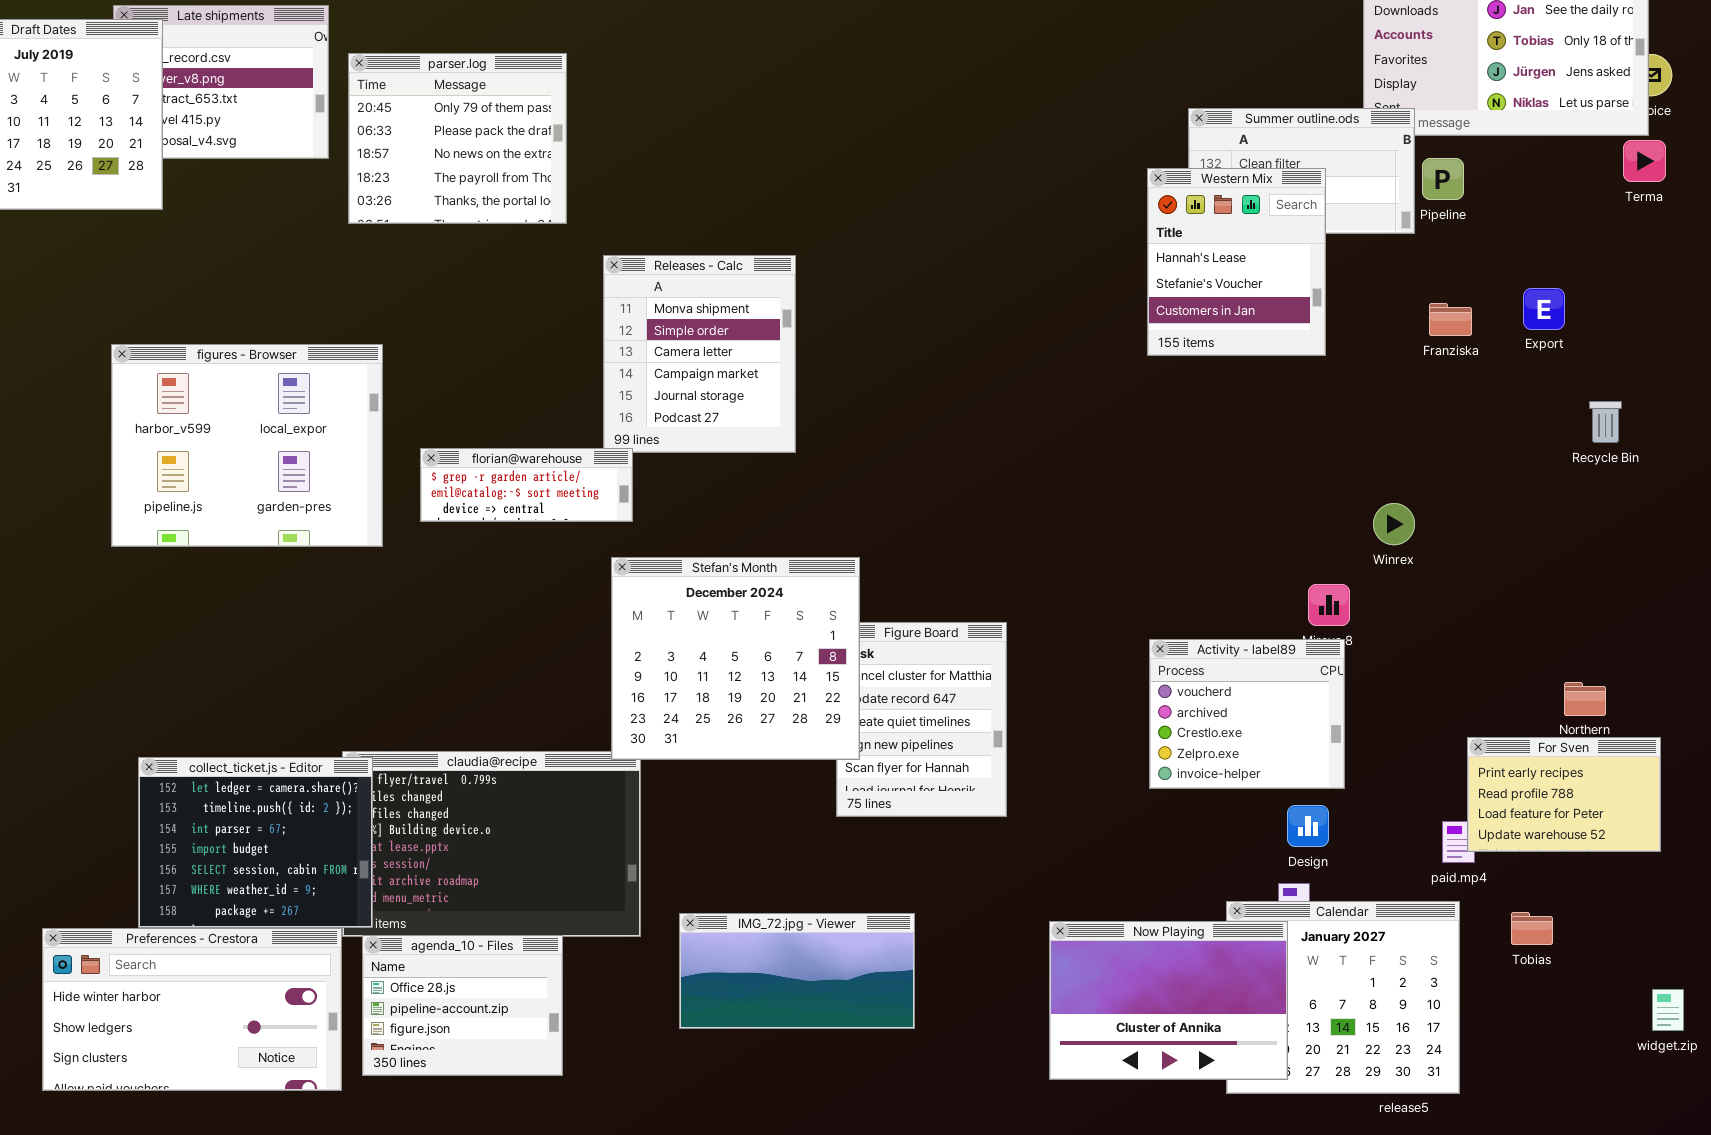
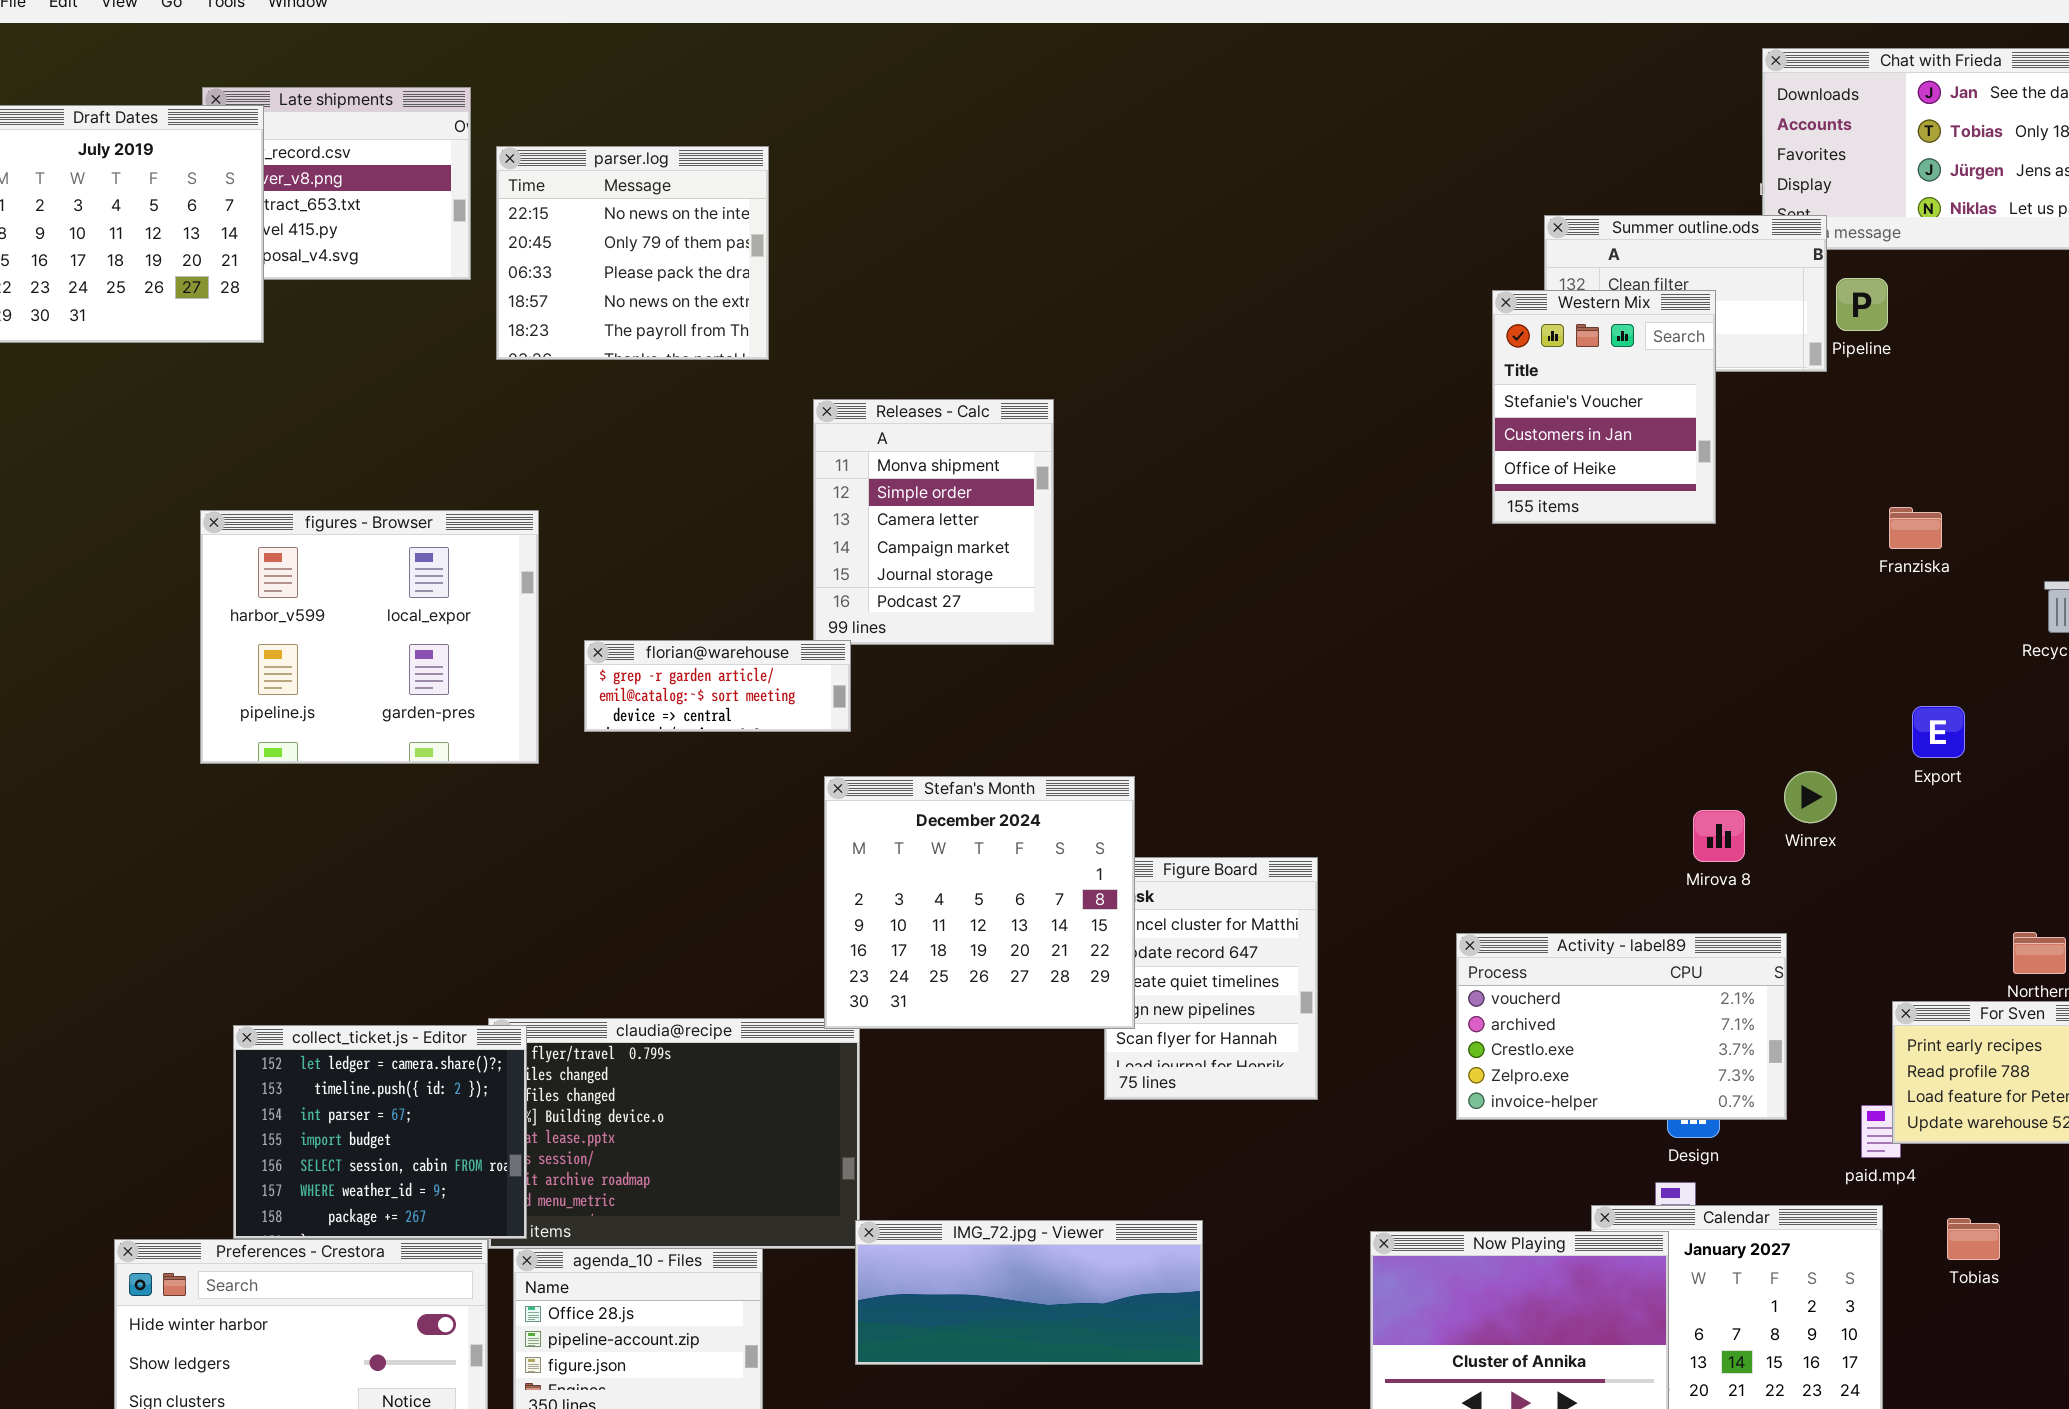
parser.log: [348,53,567,224] -> [496,146,769,360], scrolled up 1 row
Western Mix: [1147,168,1326,356] -> [1492,290,1716,524], scrolled down 1 row
Export: [1523,288,1565,330] -> [1912,706,1965,758], moved
Franziska: [1429,303,1472,336] -> [1889,507,1942,549], moved
Winrex: [1373,503,1415,545] -> [1784,771,1837,823], moved
Activity - label89: [1149,639,1345,789] -> [1456,933,1787,1120], moved, resized
IMG_72.jpg - Viewer: [679,913,915,1029] -> [855,1220,1203,1365], resized

